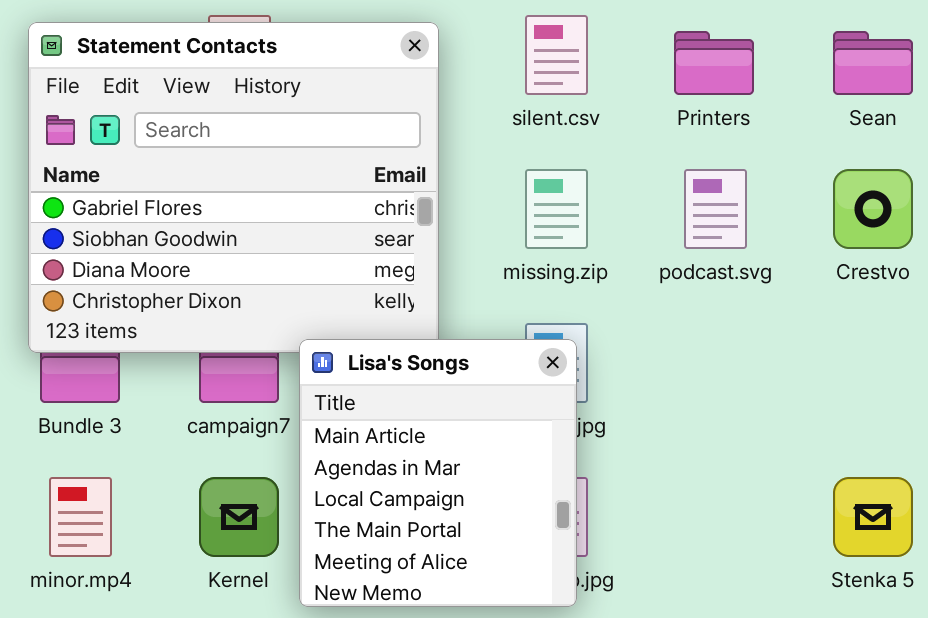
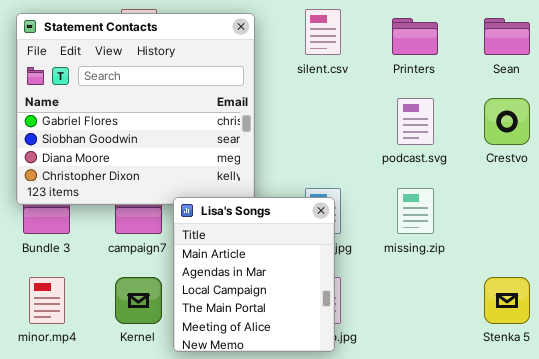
missing.zip: [525,169,588,249] -> [397,188,434,234], moved

